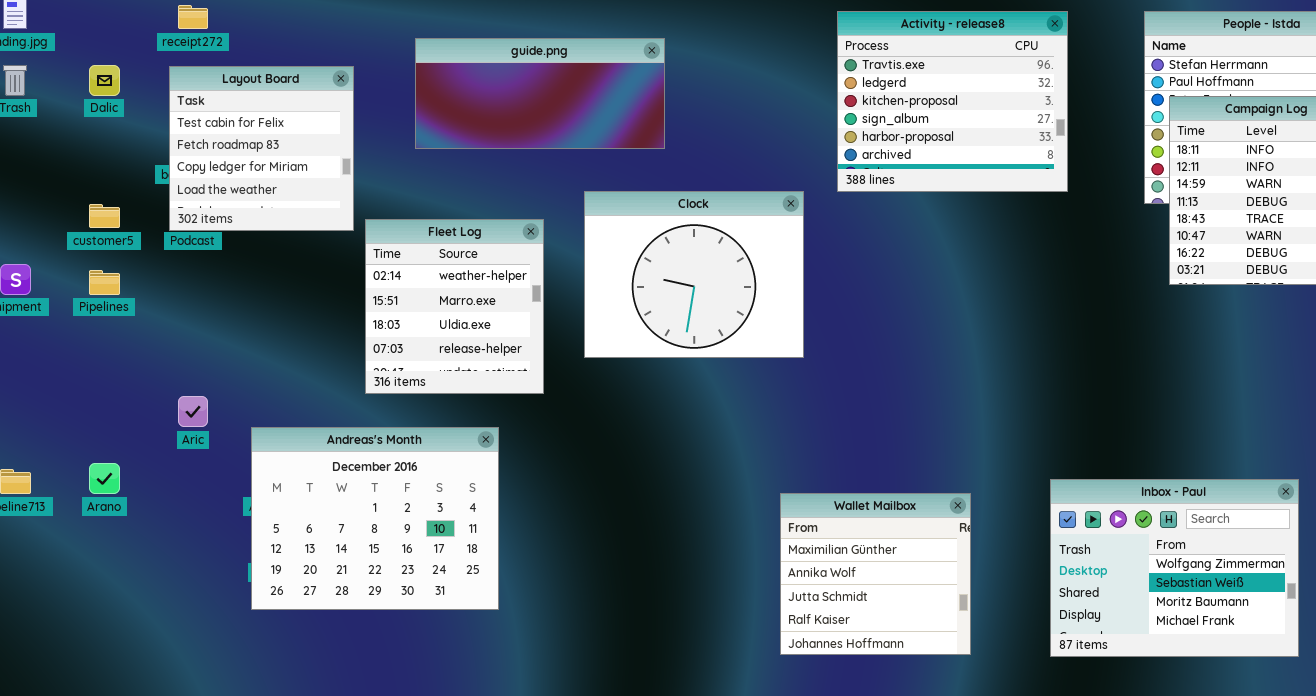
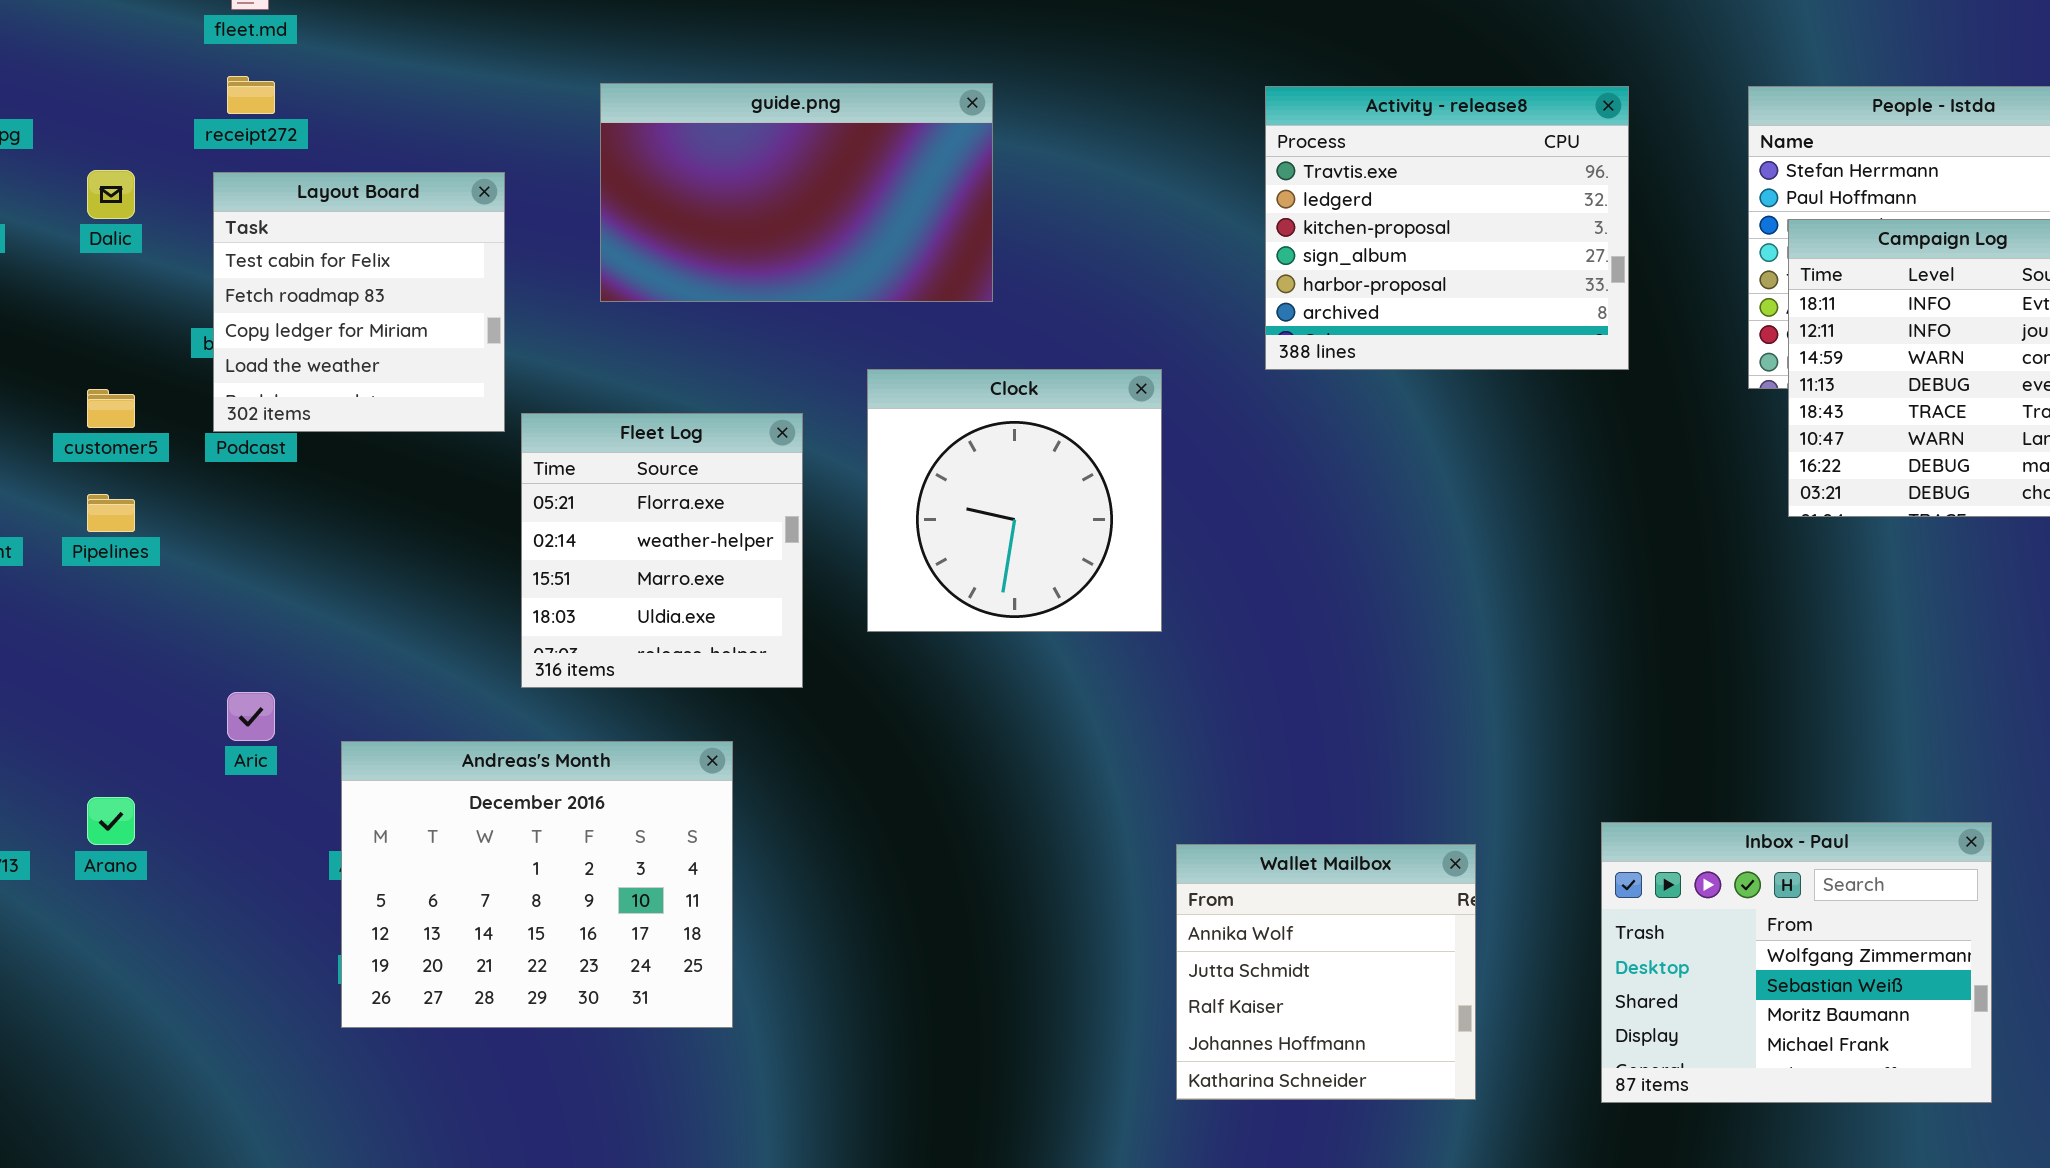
guide.png: [415,38,665,149] -> [600,83,993,302], resized
Clock: [584,191,804,358] -> [867,369,1162,632], resized
Fleet Log: [365,219,544,394] -> [521,413,803,688], scrolled up 1 row
Wallet Mailbox: [780,493,971,655] -> [1176,844,1476,1100], scrolled down 1 row

